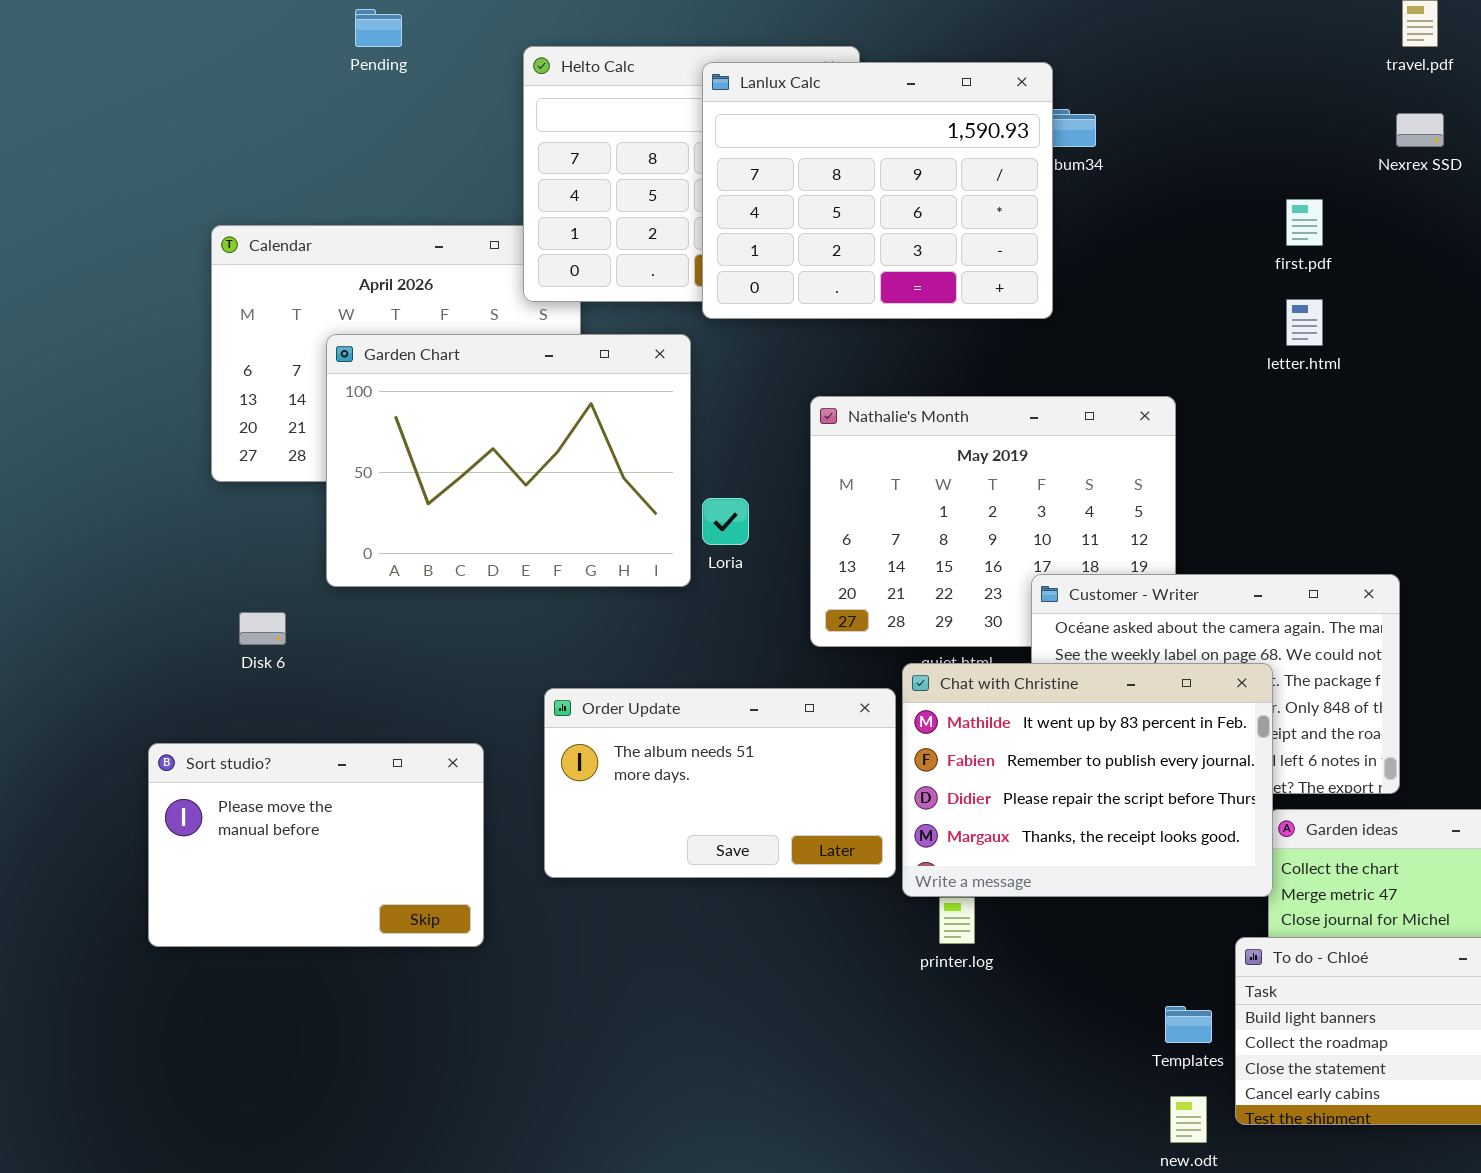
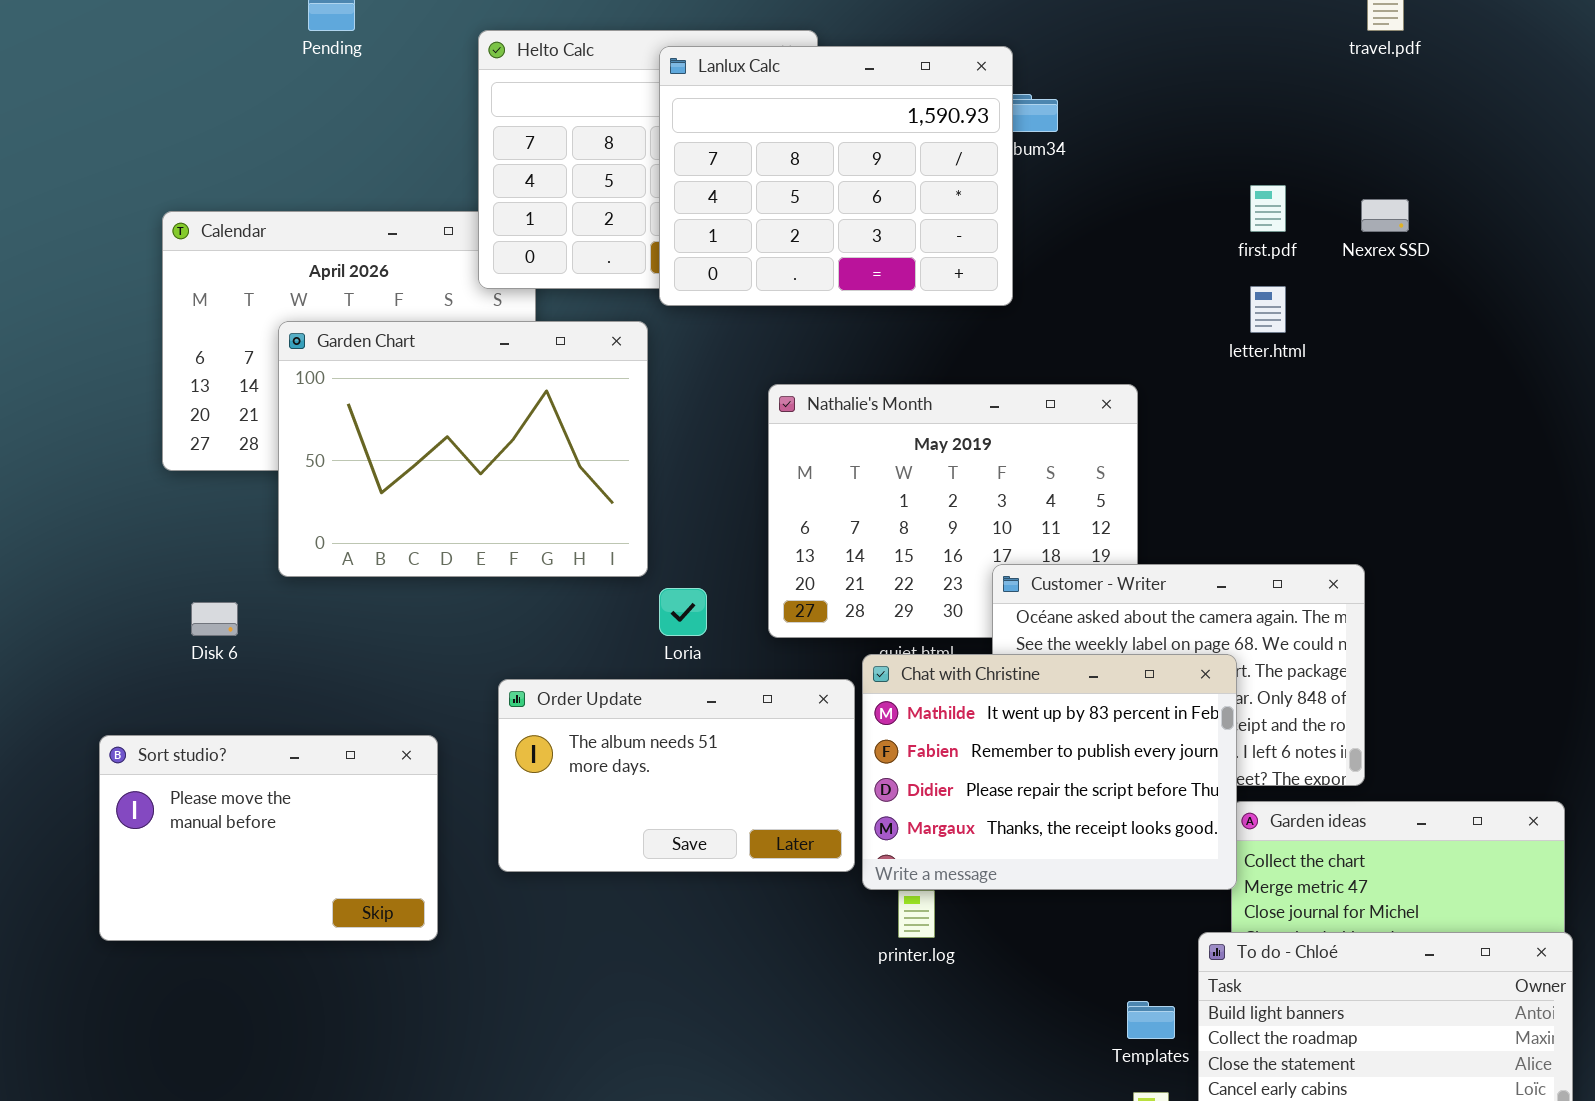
Nexrex SSD: [1396,113,1444,147] -> [1361,199,1409,232], moved
Loria: [702,498,749,545] -> [659,588,707,636], moved

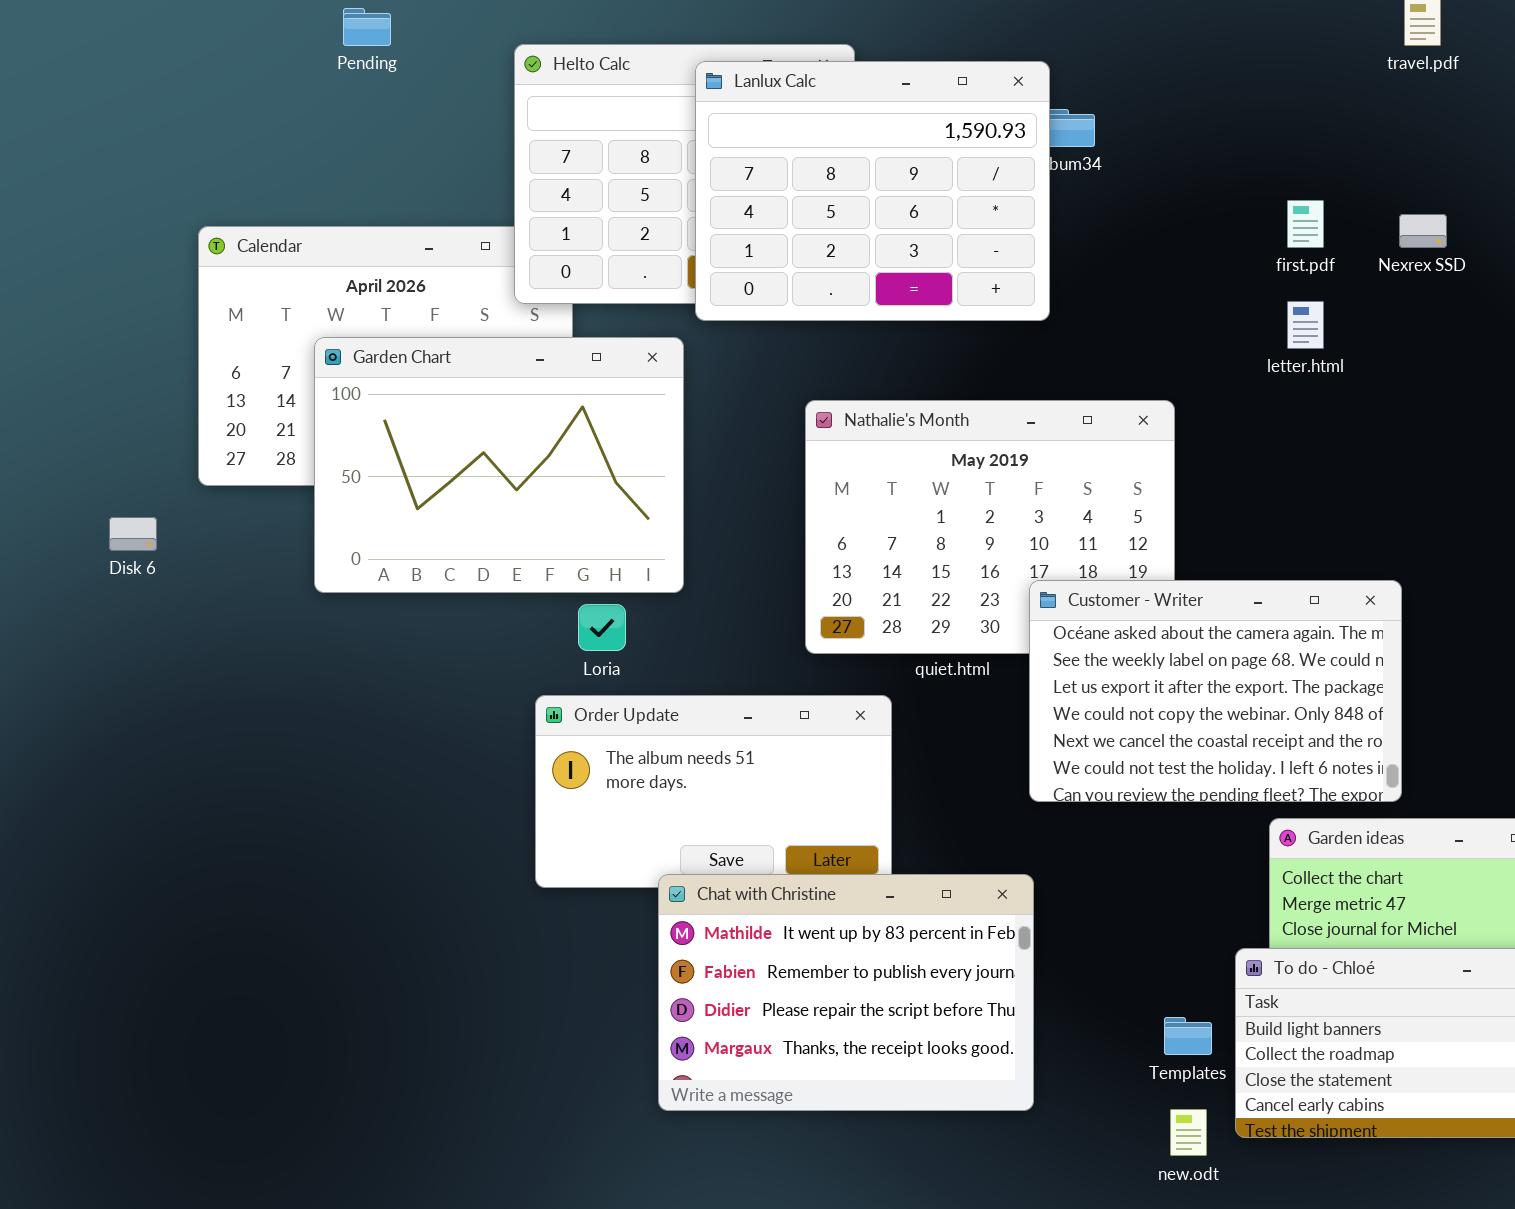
Loria: [659,588,707,636] -> [578,604,626,651], moved
Disk 6: [191,602,238,636] -> [109,517,157,551], moved
Chat with Christine: [862,654,1237,890] -> [658,874,1034,1111], moved
Sort studio?: [99,735,438,941] -> none, closed

